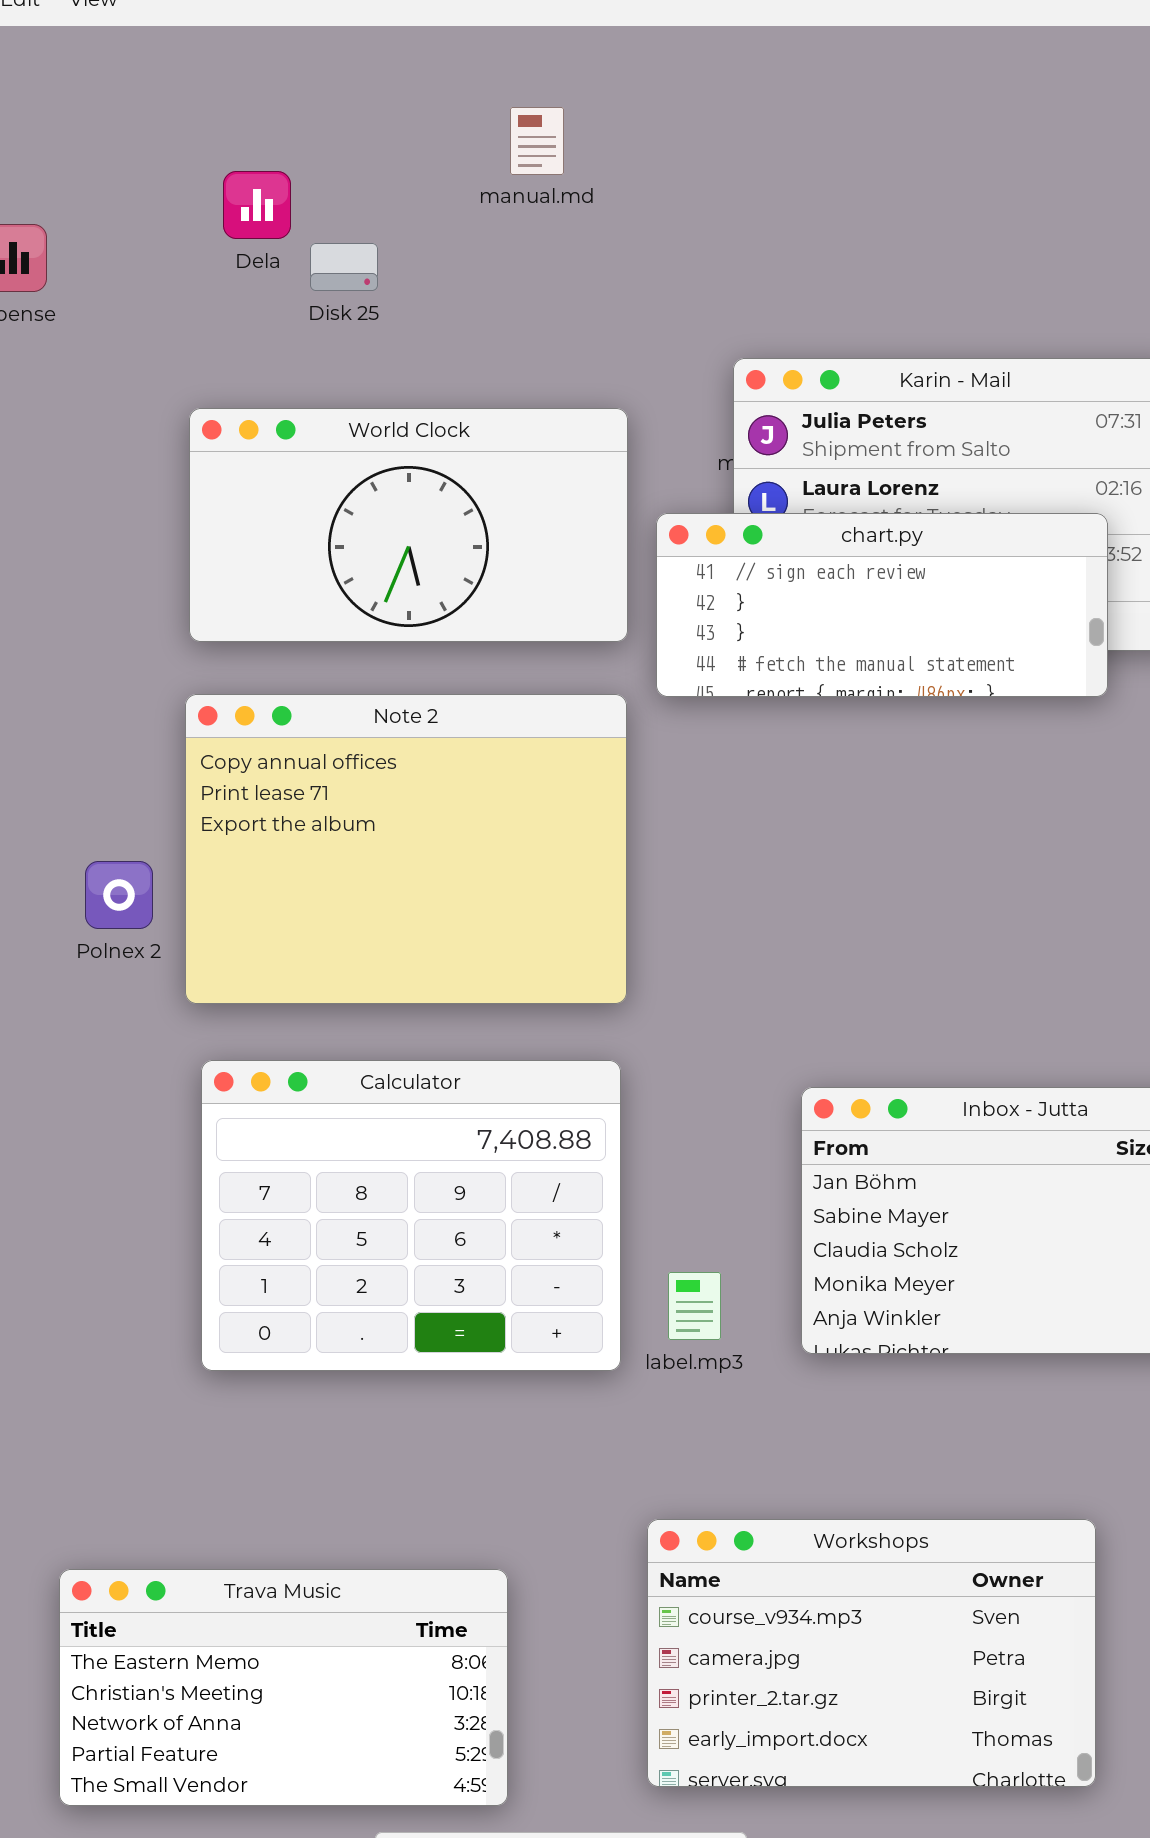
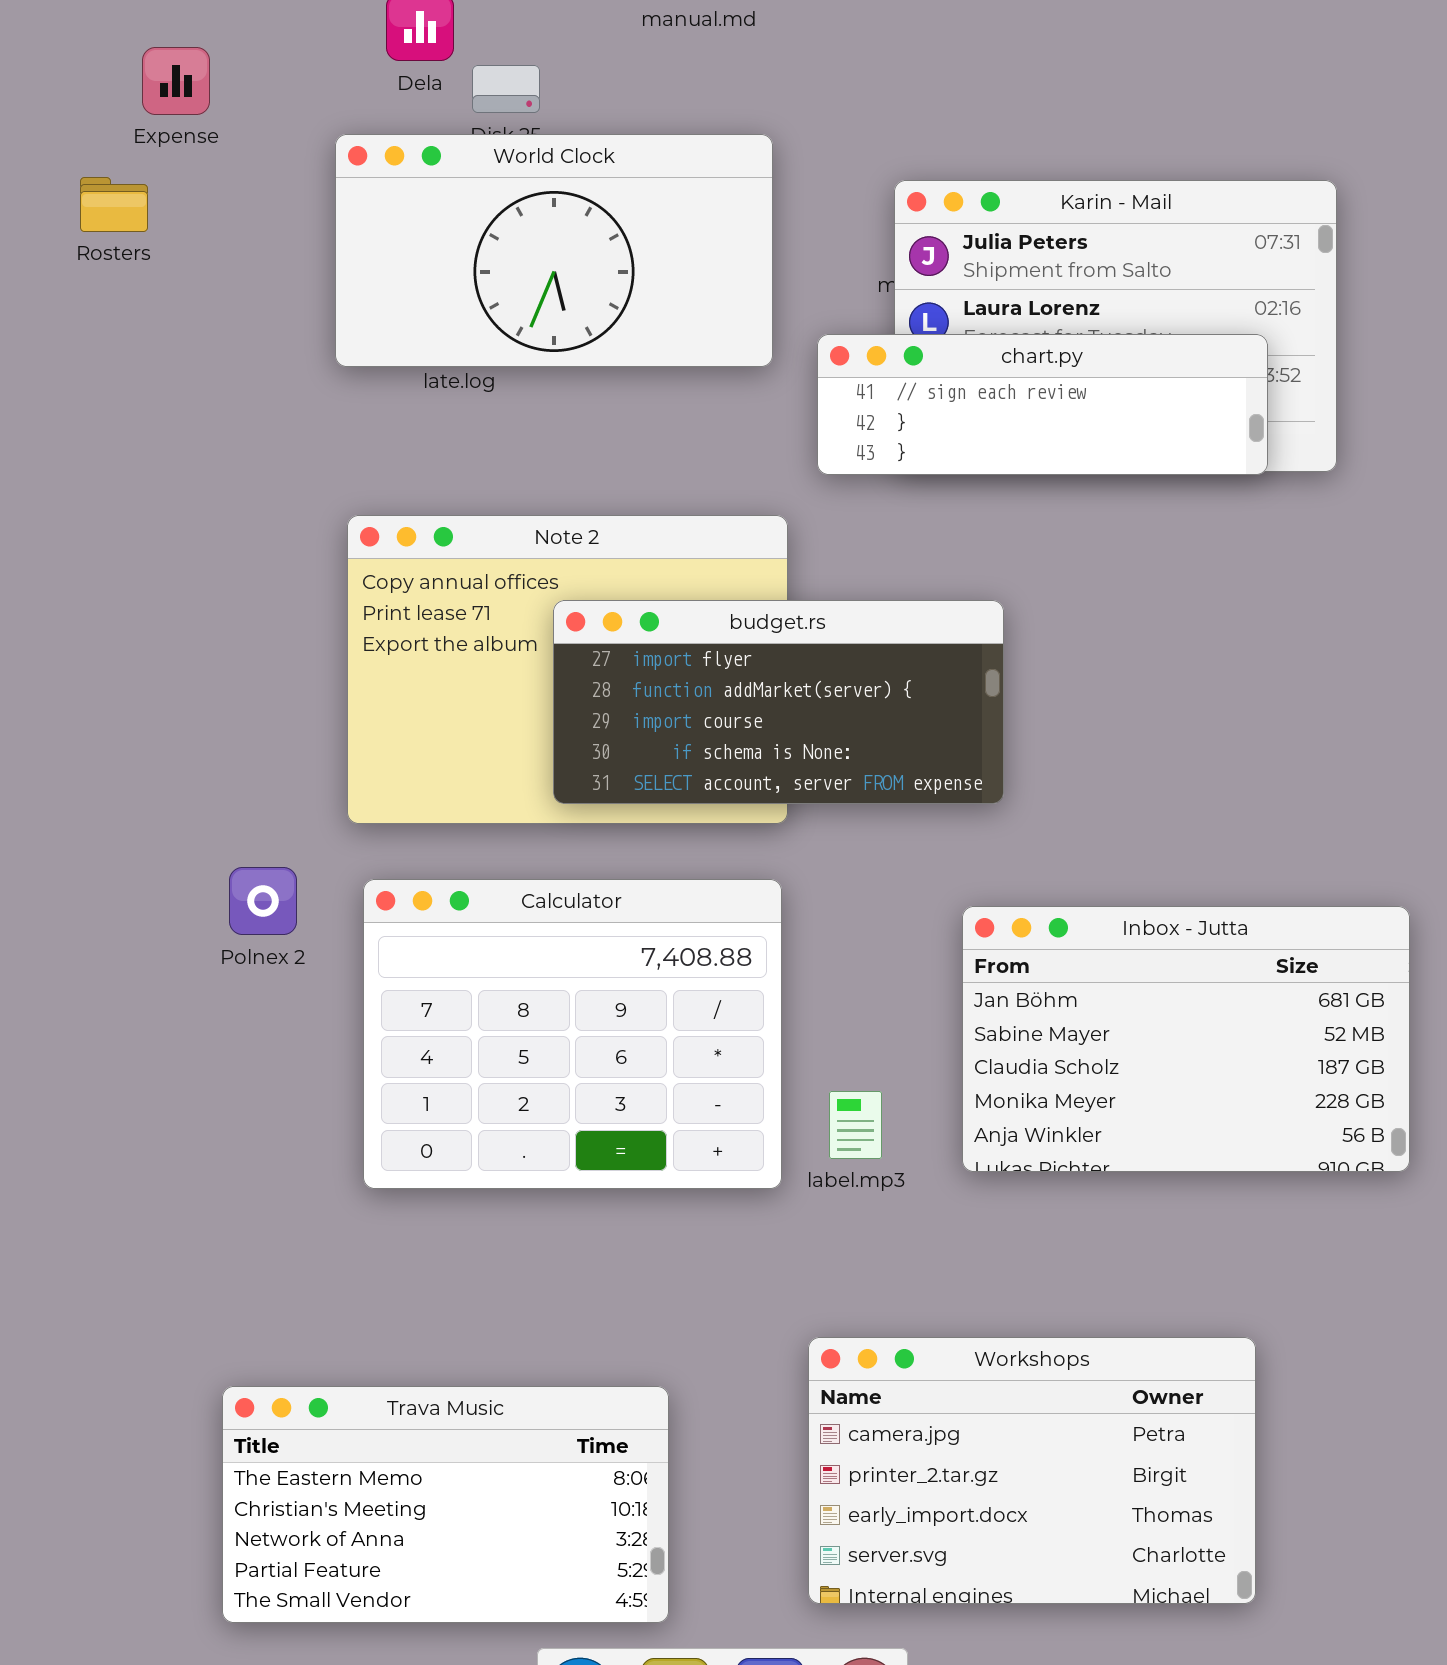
World Clock: [189,408,628,642] -> [335,134,773,367], moved
chart.py: [656,513,1108,697] -> [817,334,1268,475], resized
budget.rs: none -> [553,600,1004,804], opened
Polnex 2: [85,861,153,929] -> [229,867,297,935], moved
Workshops: [647,1519,1096,1787] -> [808,1337,1256,1604], scrolled down 1 row

